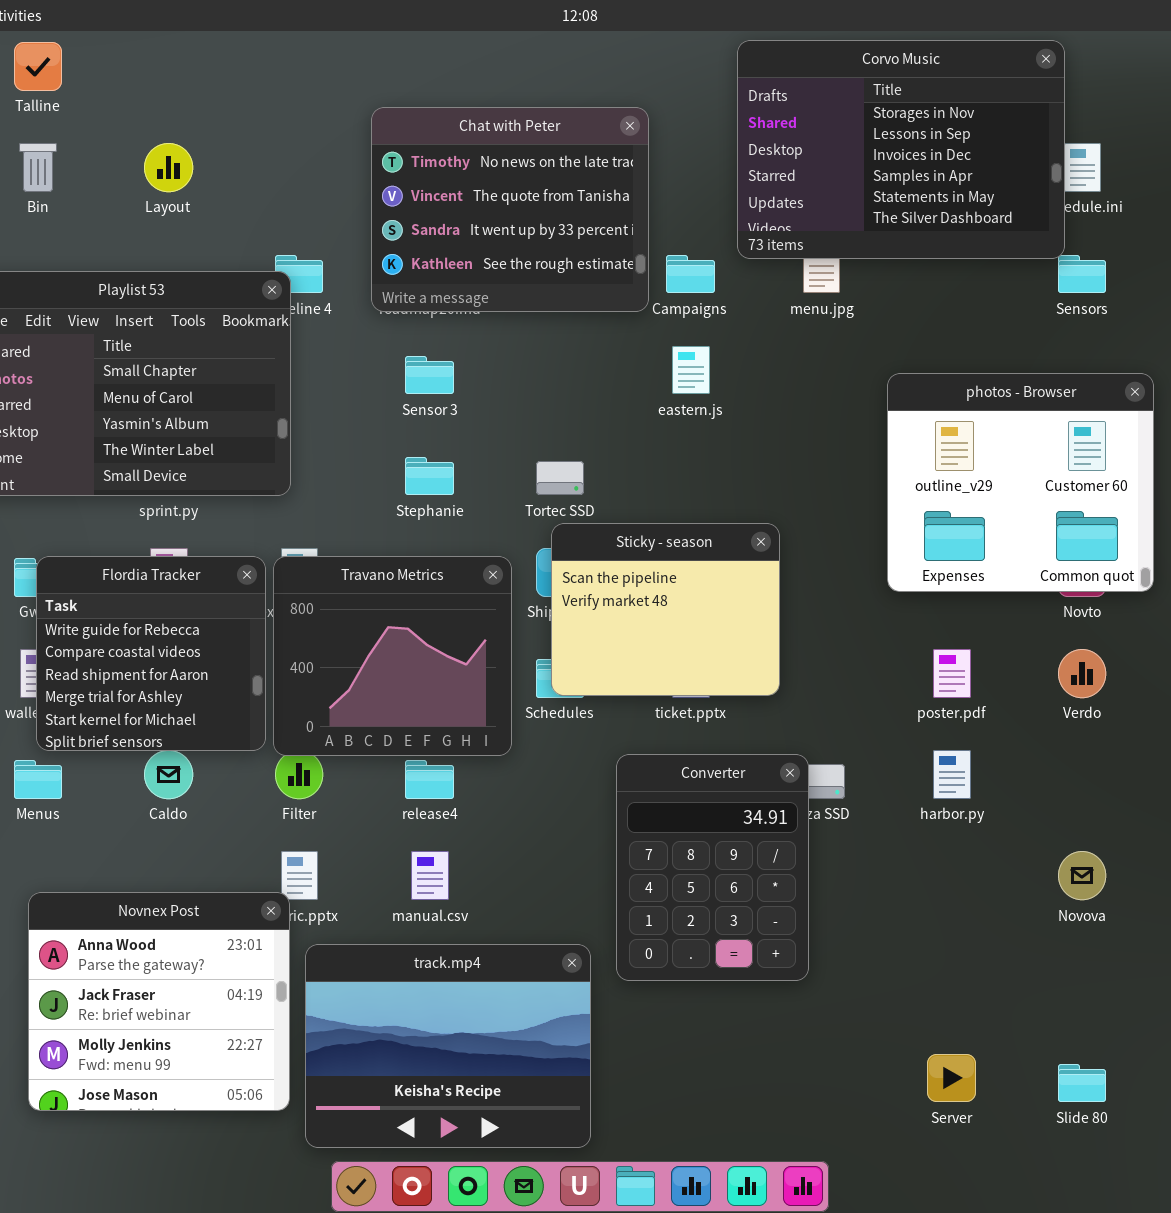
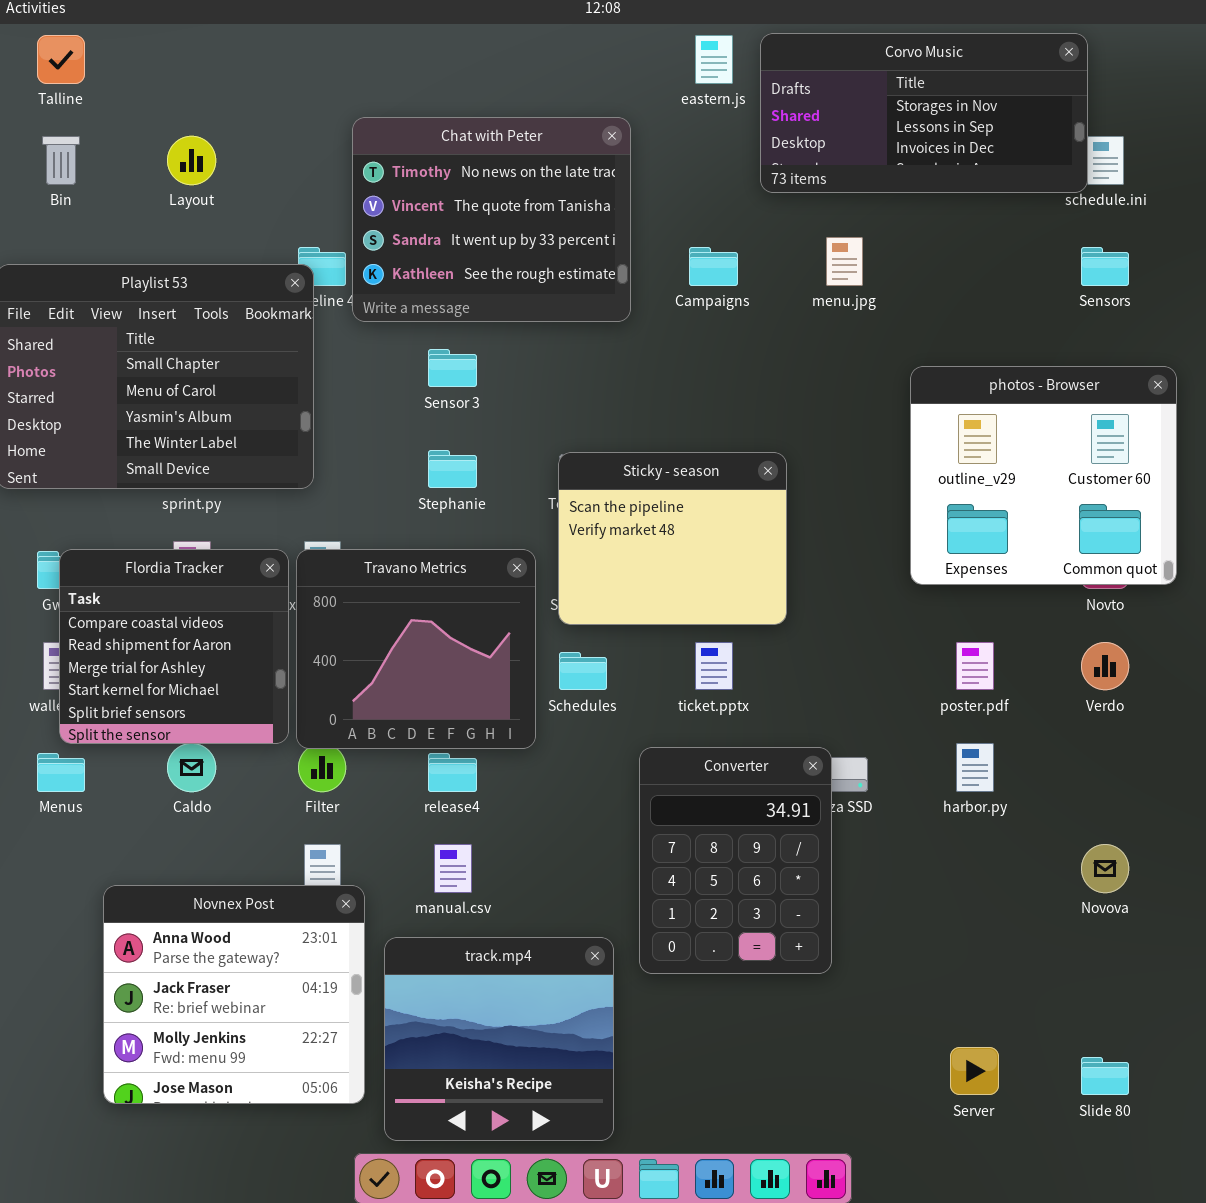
Corvo Music: [737,40,1065,259] -> [760,33,1088,193], resized
Chat with Peter: [371,107,649,312] -> [352,117,631,322], moved
eastern.js: [672,346,710,394] -> [695,35,733,84], moved
Sticky - season: [551,523,780,696] -> [558,452,787,625], moved
Flordia Tracker: [36,556,266,751] -> [59,549,289,744], scrolled down 1 row
Novnex Post: [28,892,290,1111] -> [103,885,365,1104], moved
track.mp4: [305,944,591,1148] -> [384,937,614,1141], resized

